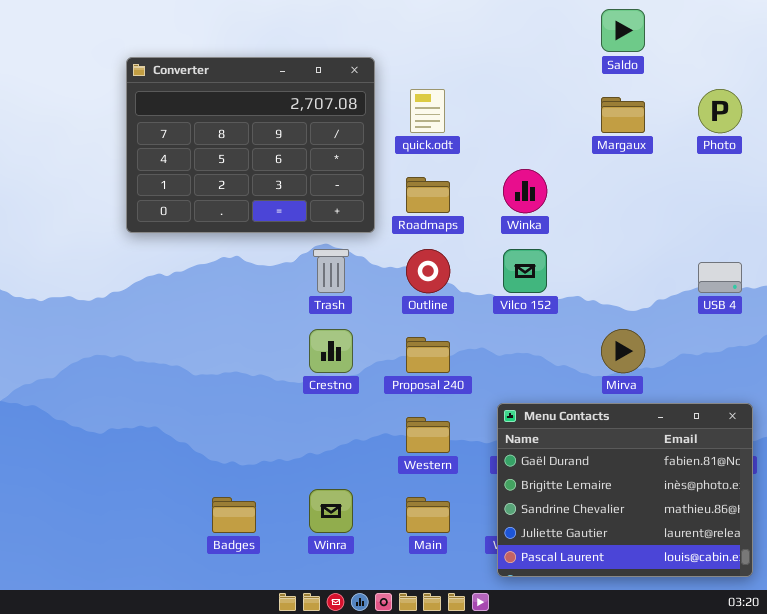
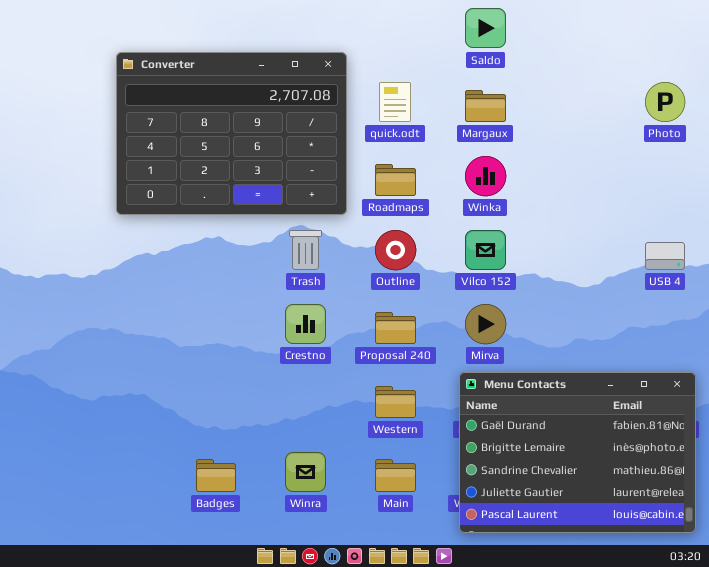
Saldo: [601,9,645,52] -> [465,8,506,48], moved
Margaux: [601,97,645,133] -> [465,90,506,122], moved
Mirva: [601,329,645,373] -> [465,304,506,344], moved

